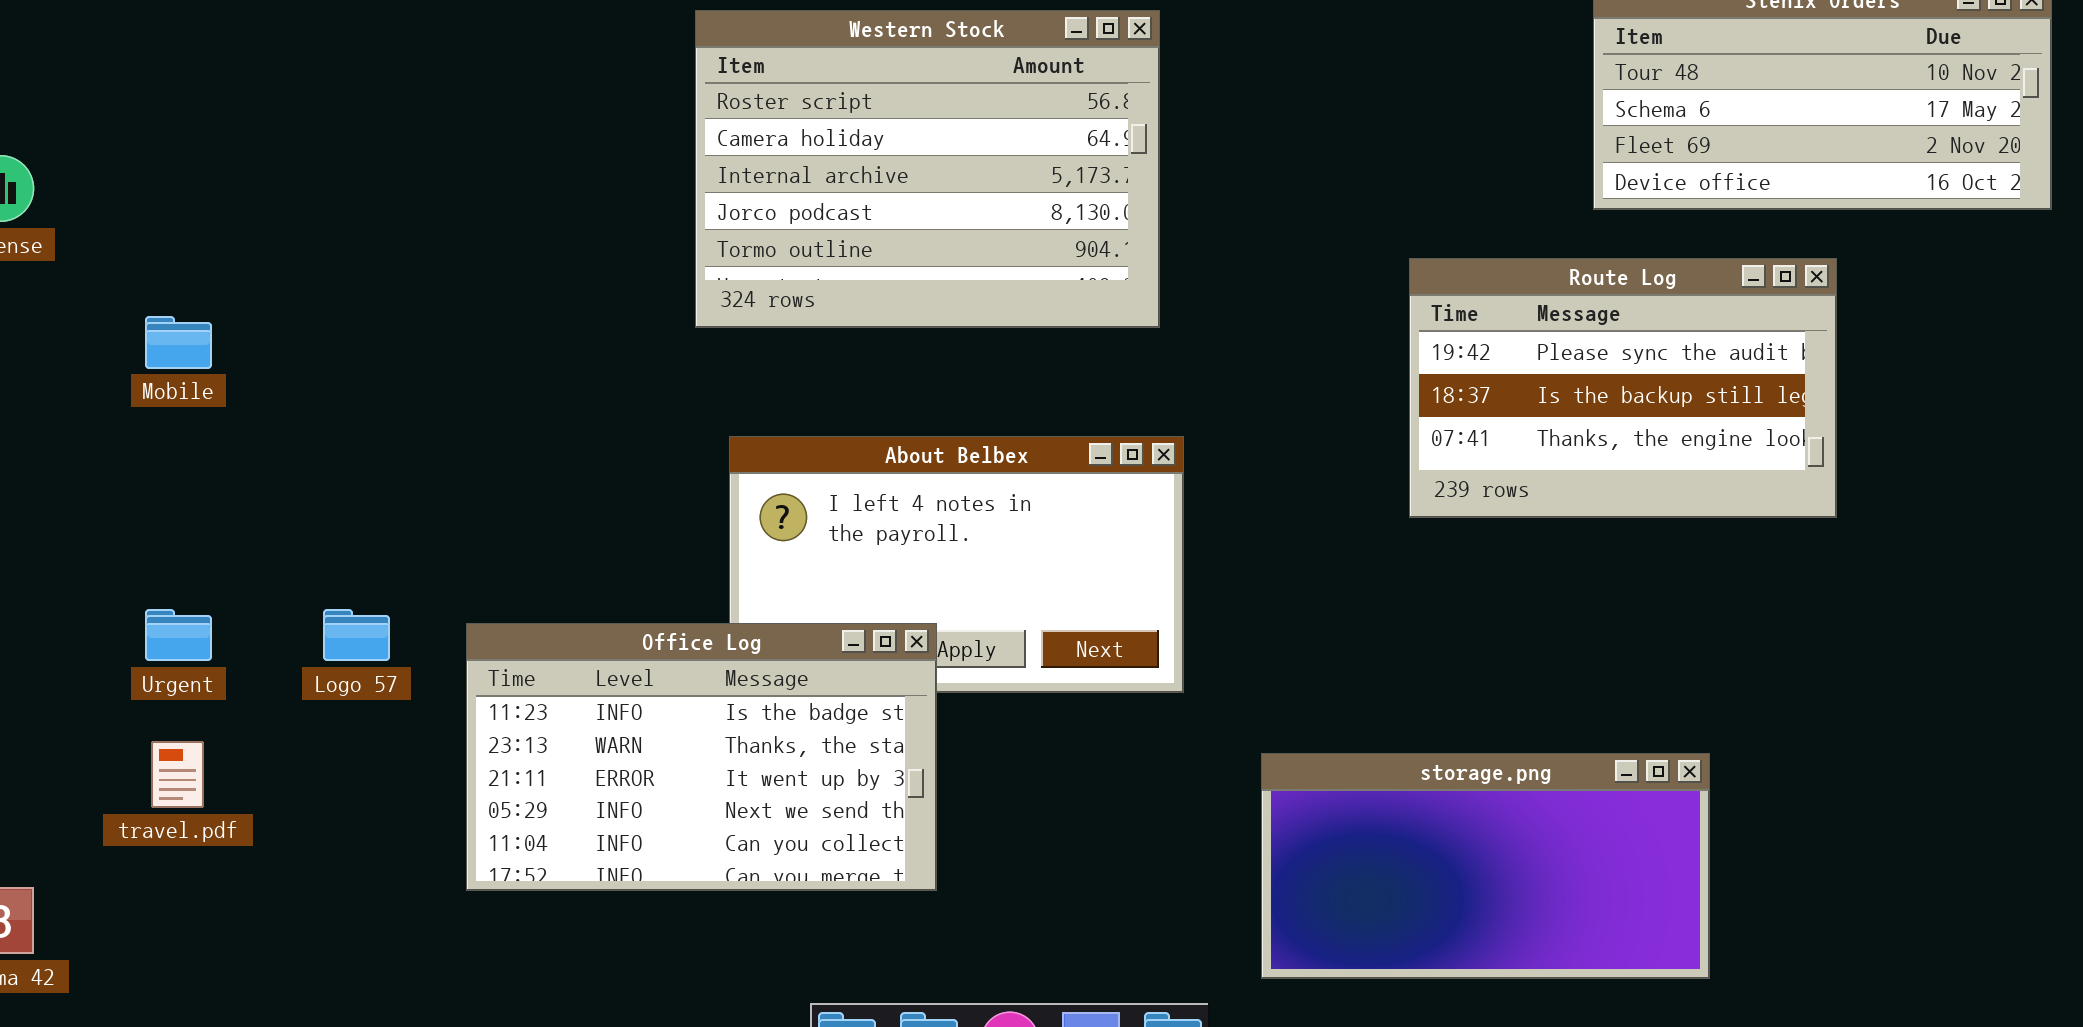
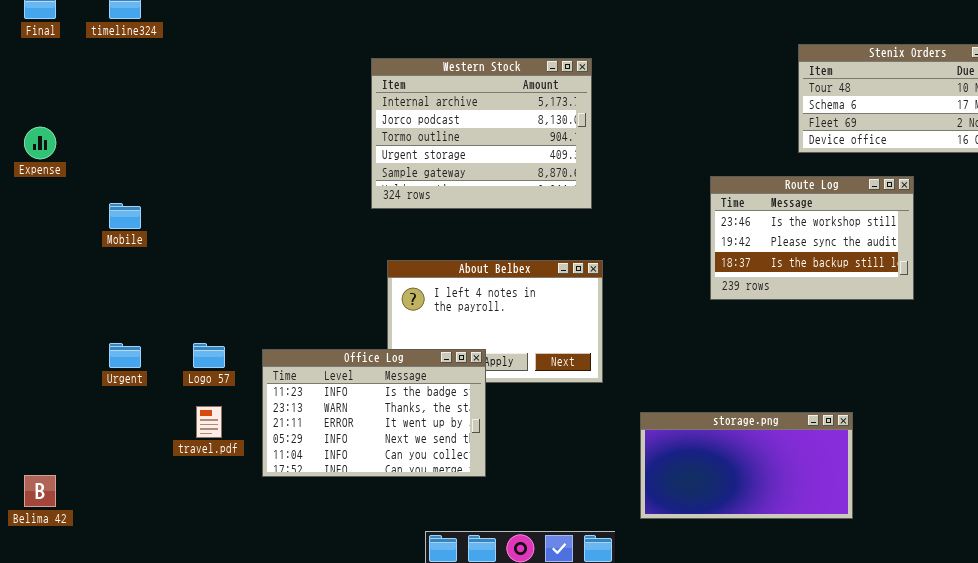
Western Stock: [695,10,1160,328] -> [371,58,592,209], scrolled down 2 rows
Route Log: [1409,258,1837,518] -> [710,176,914,300], scrolled up 1 row
travel.pdf: [151,741,204,808] -> [196,406,222,438], moved

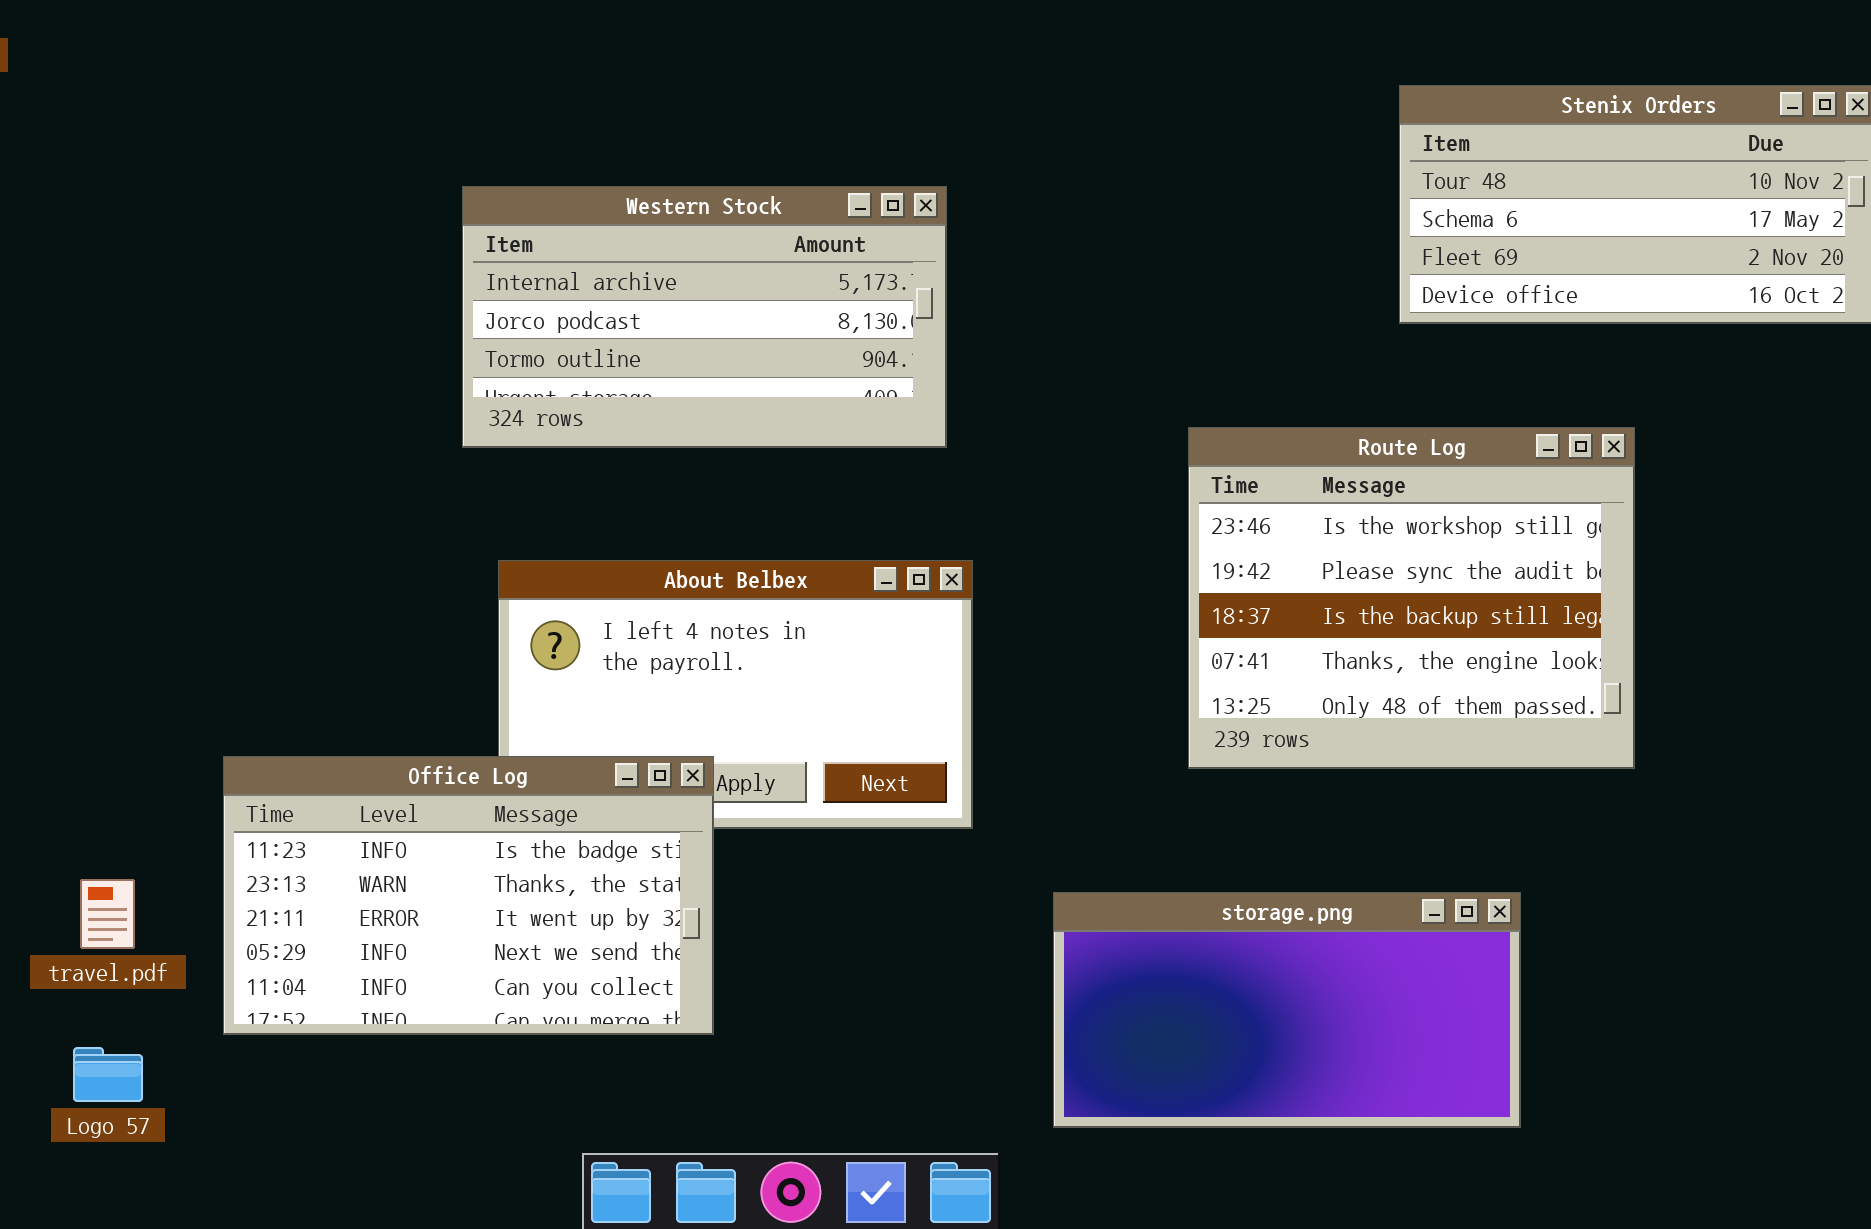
Western Stock: [371,58,592,209] -> [462,186,947,448], resized
Route Log: [710,176,914,300] -> [1188,427,1635,769], moved, resized
Logo 57: [193,343,225,368] -> [73,1047,143,1102], moved

